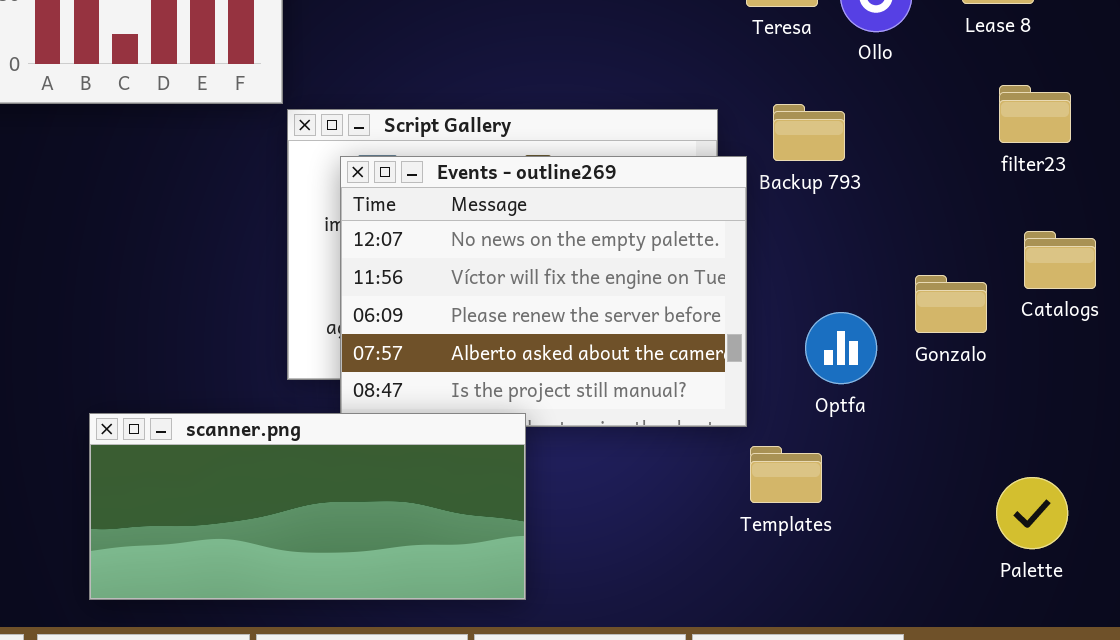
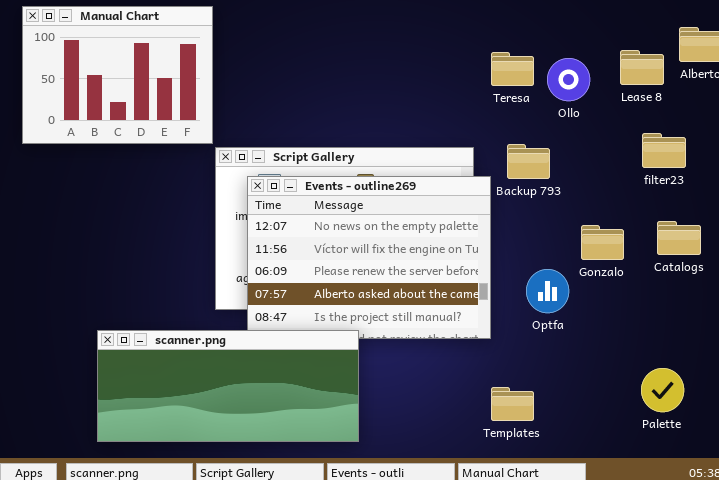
Gonzalo: [915,275,987,333] -> [581,225,624,260], moved
Templates: [750,446,822,503] -> [491,387,534,421], moved

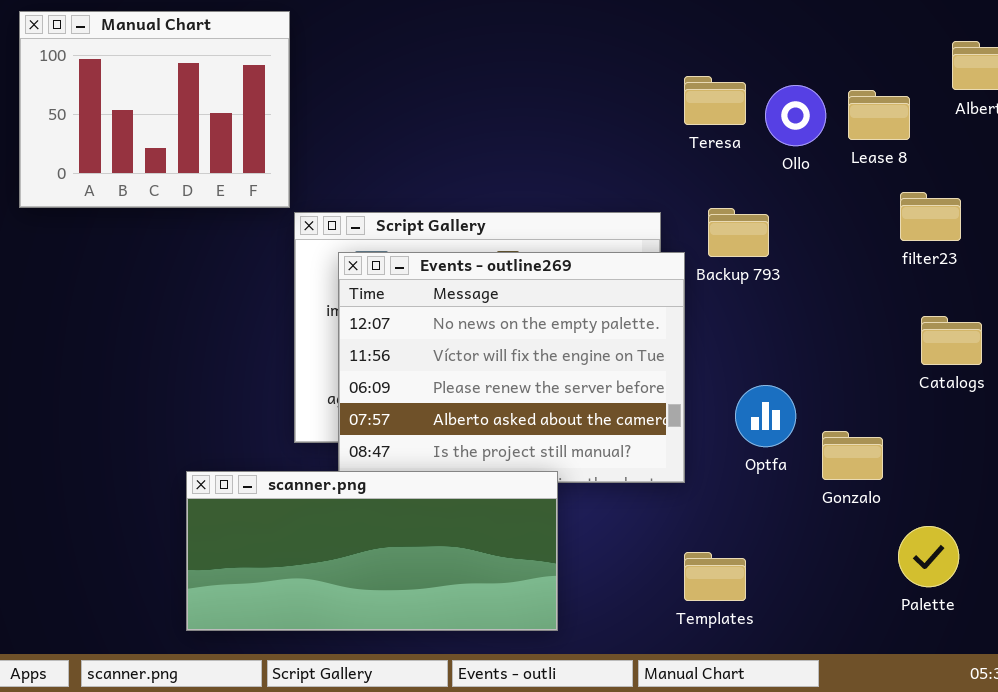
Lease 8: [620,50,664,85] -> [848,90,910,140], moved
Gonzalo: [581,225,624,260] -> [822,431,883,480], moved
scanner.png: [97,330,359,442] -> [186,471,558,631], moved

